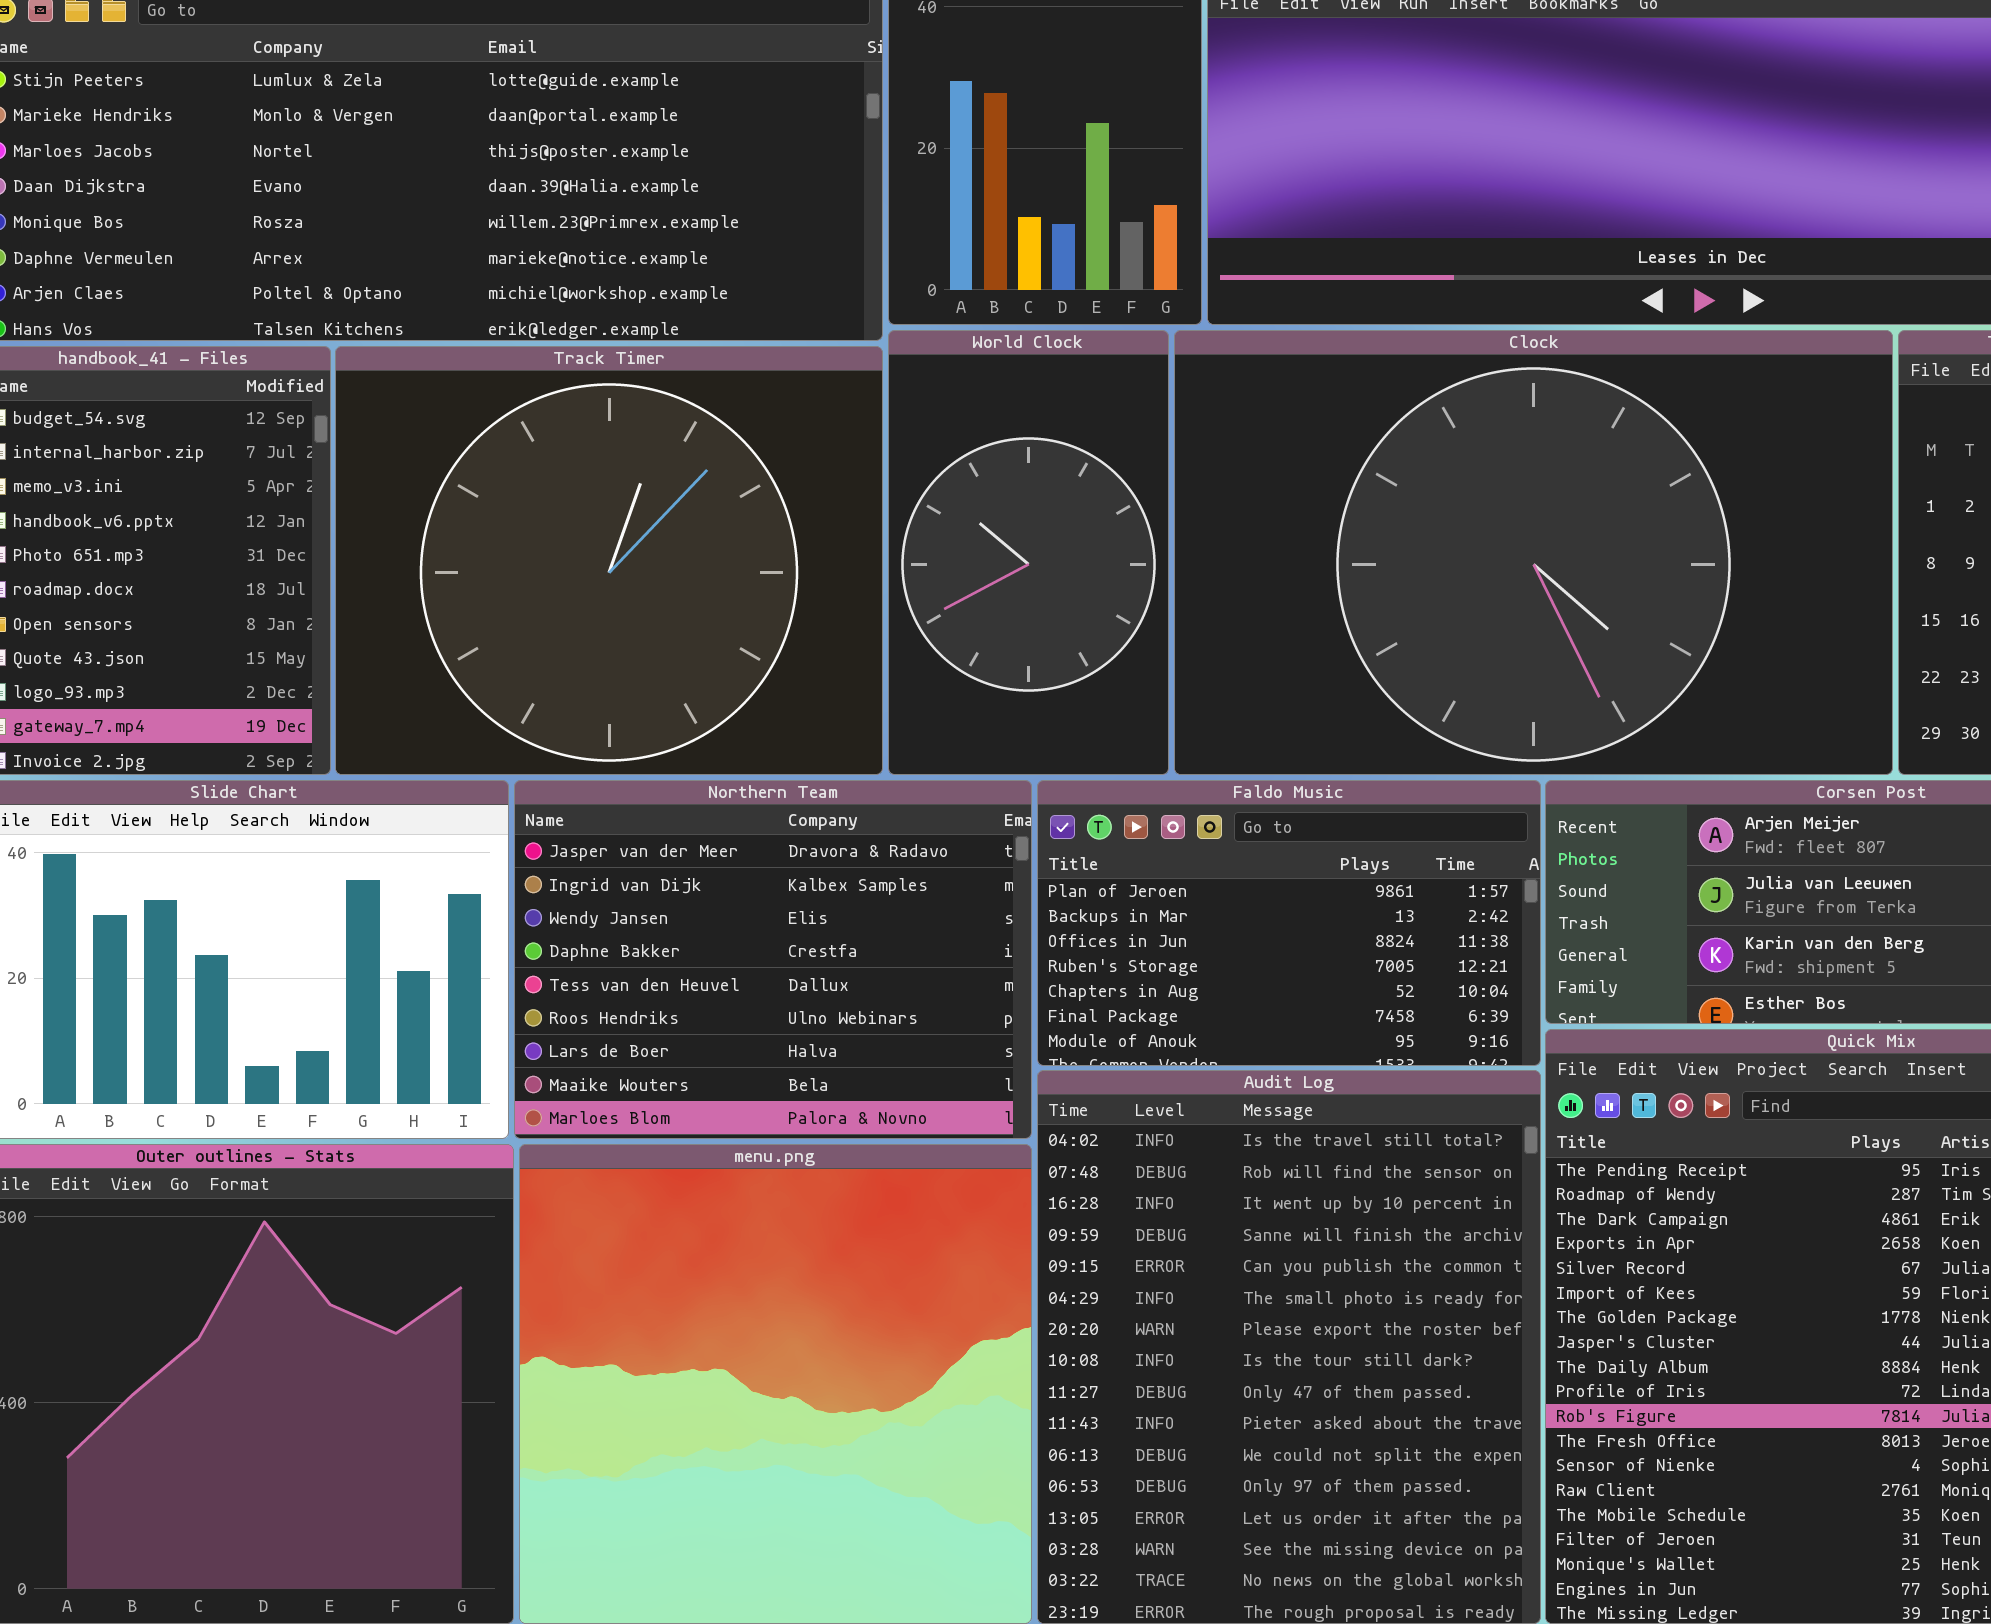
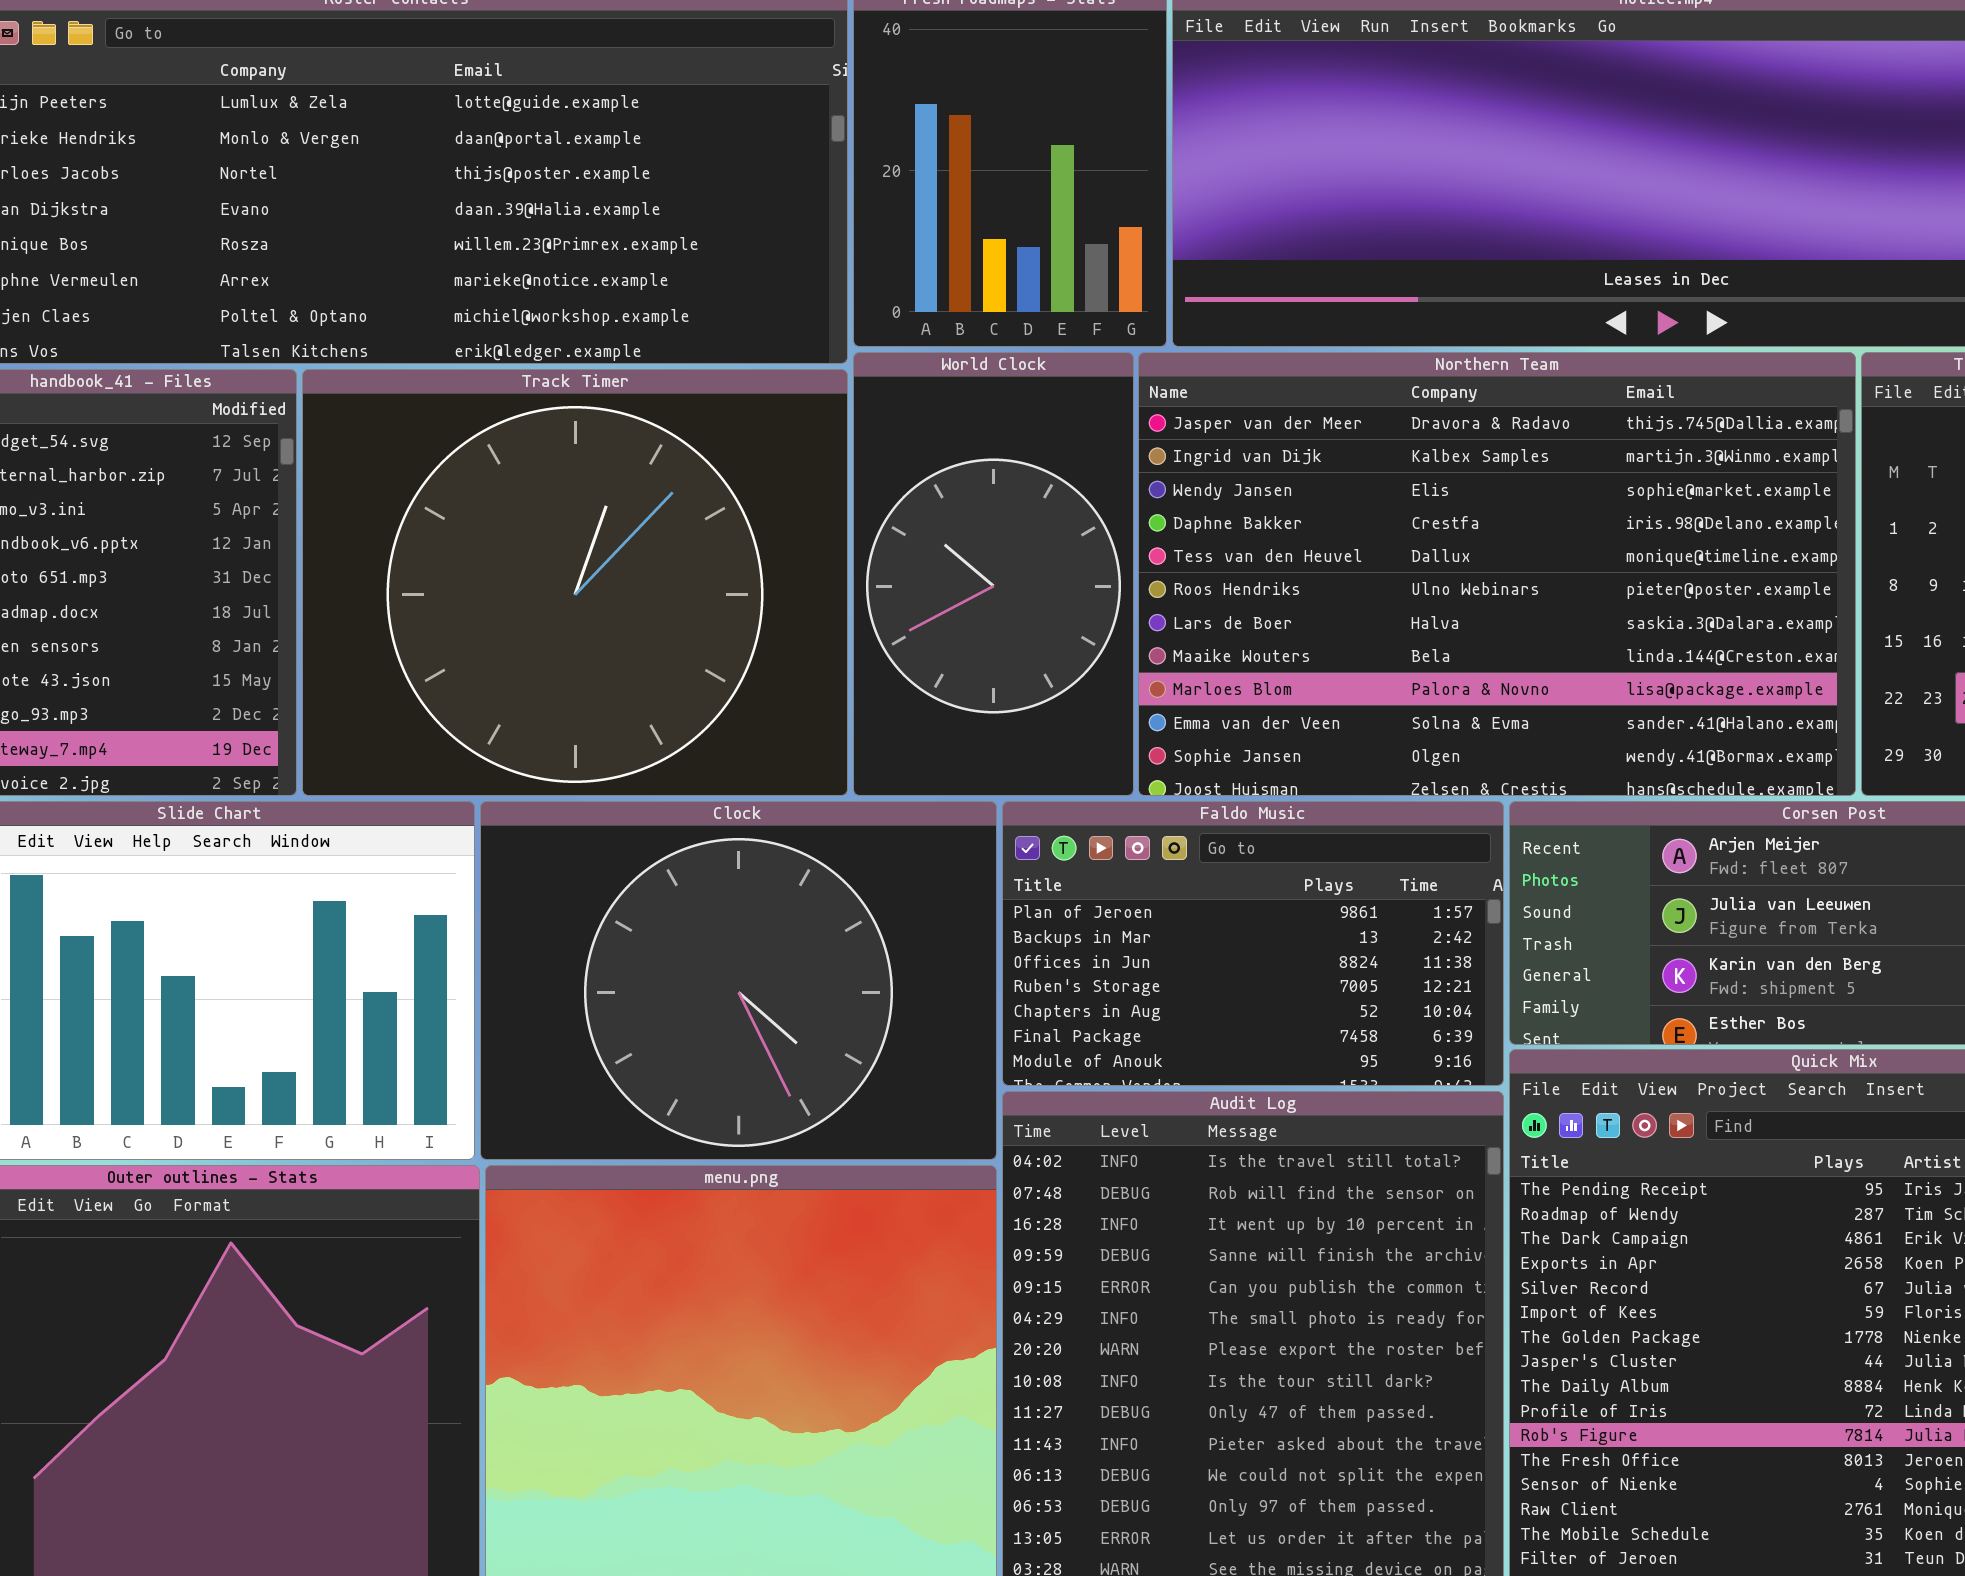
Clock: [1174,330,1893,775] -> [480,801,997,1160], moved, resized
Northern Team: [514,780,1032,1139] -> [1138,352,1856,796], moved, resized

